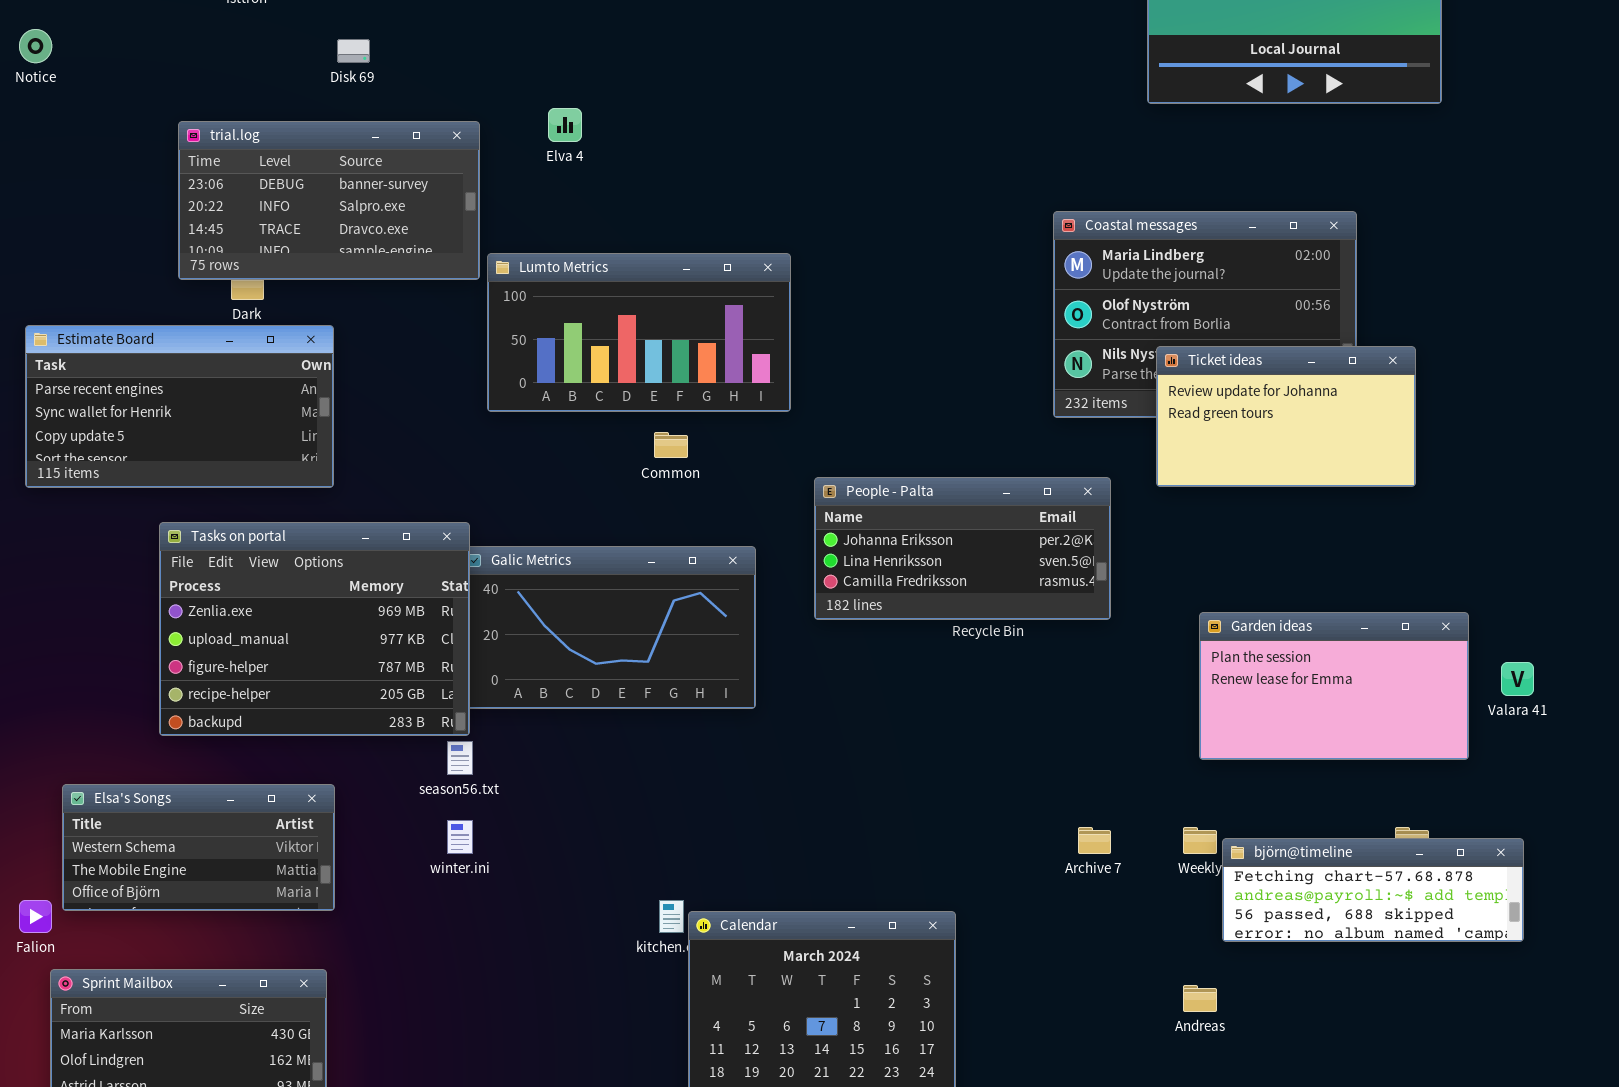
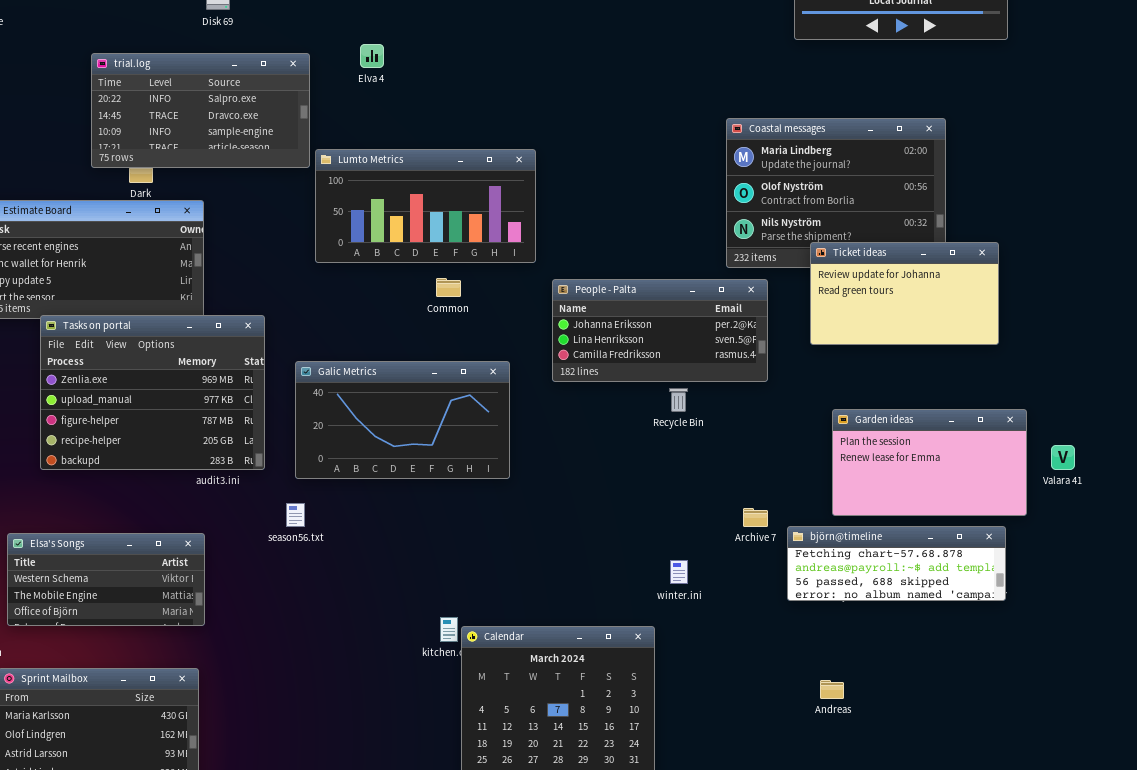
trial.log: [178,121,480,280] -> [91,53,310,168], scrolled down 1 row
Ticket ideas: [1156,346,1416,487] -> [810,242,999,345], moved
People - Palta: [814,477,1111,620] -> [552,279,768,382], moved
Tasks on portal: [159,522,470,736] -> [40,315,265,470], moved
winter.ini: [447,820,473,854] -> [670,560,688,584], moved
Archive 7: [1078,827,1111,854] -> [743,508,768,527], moved
björn@timeline: [1222,838,1524,942] -> [787,526,1006,601], moved

